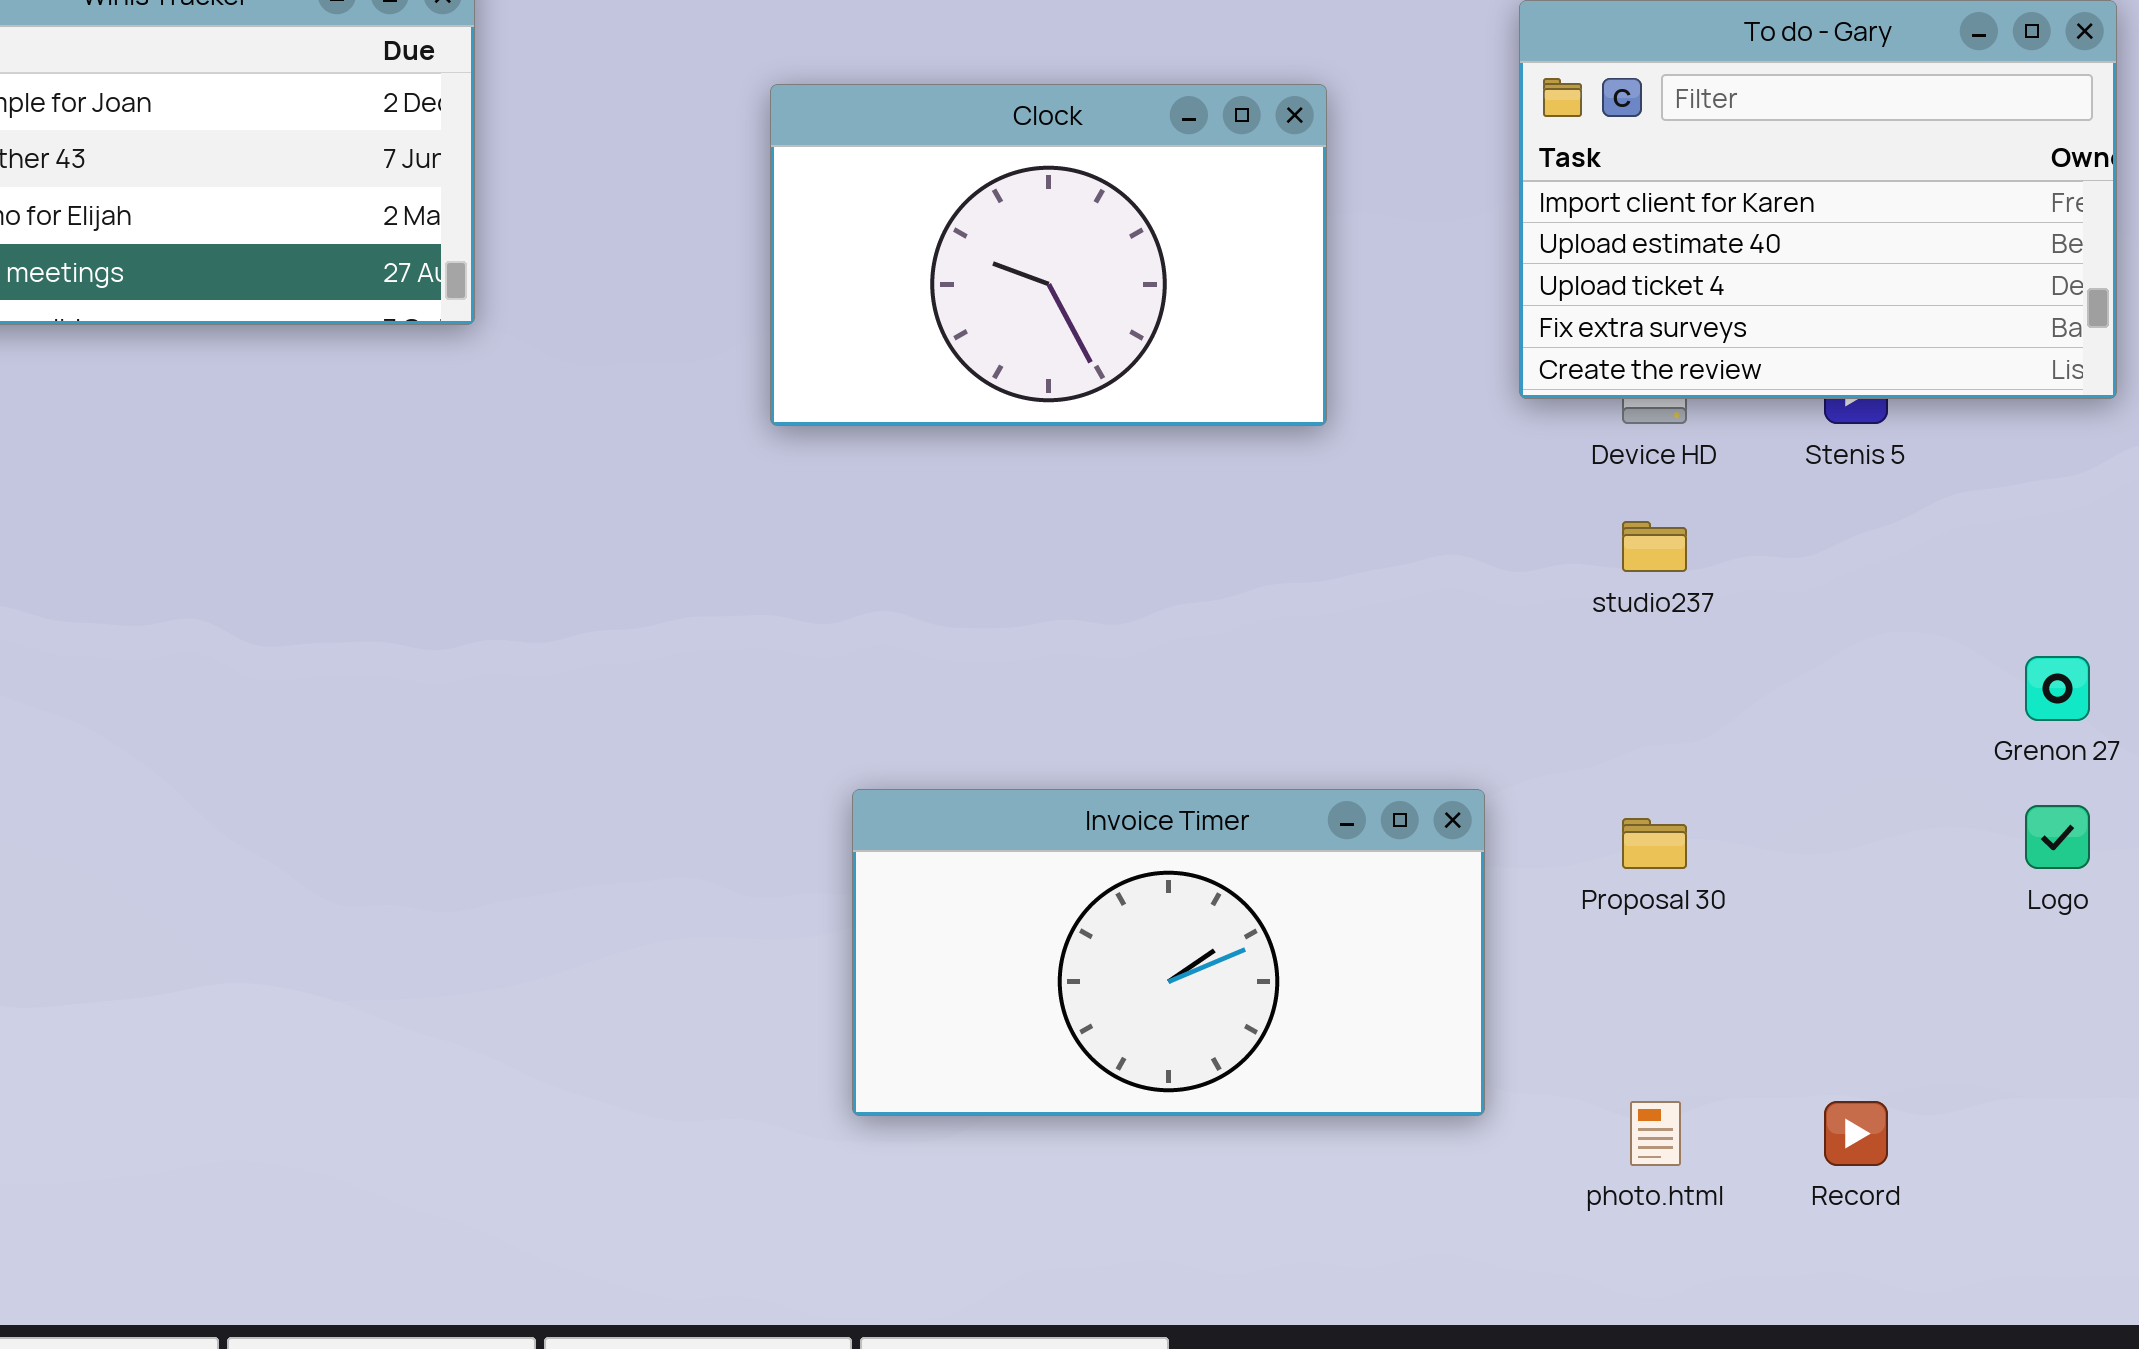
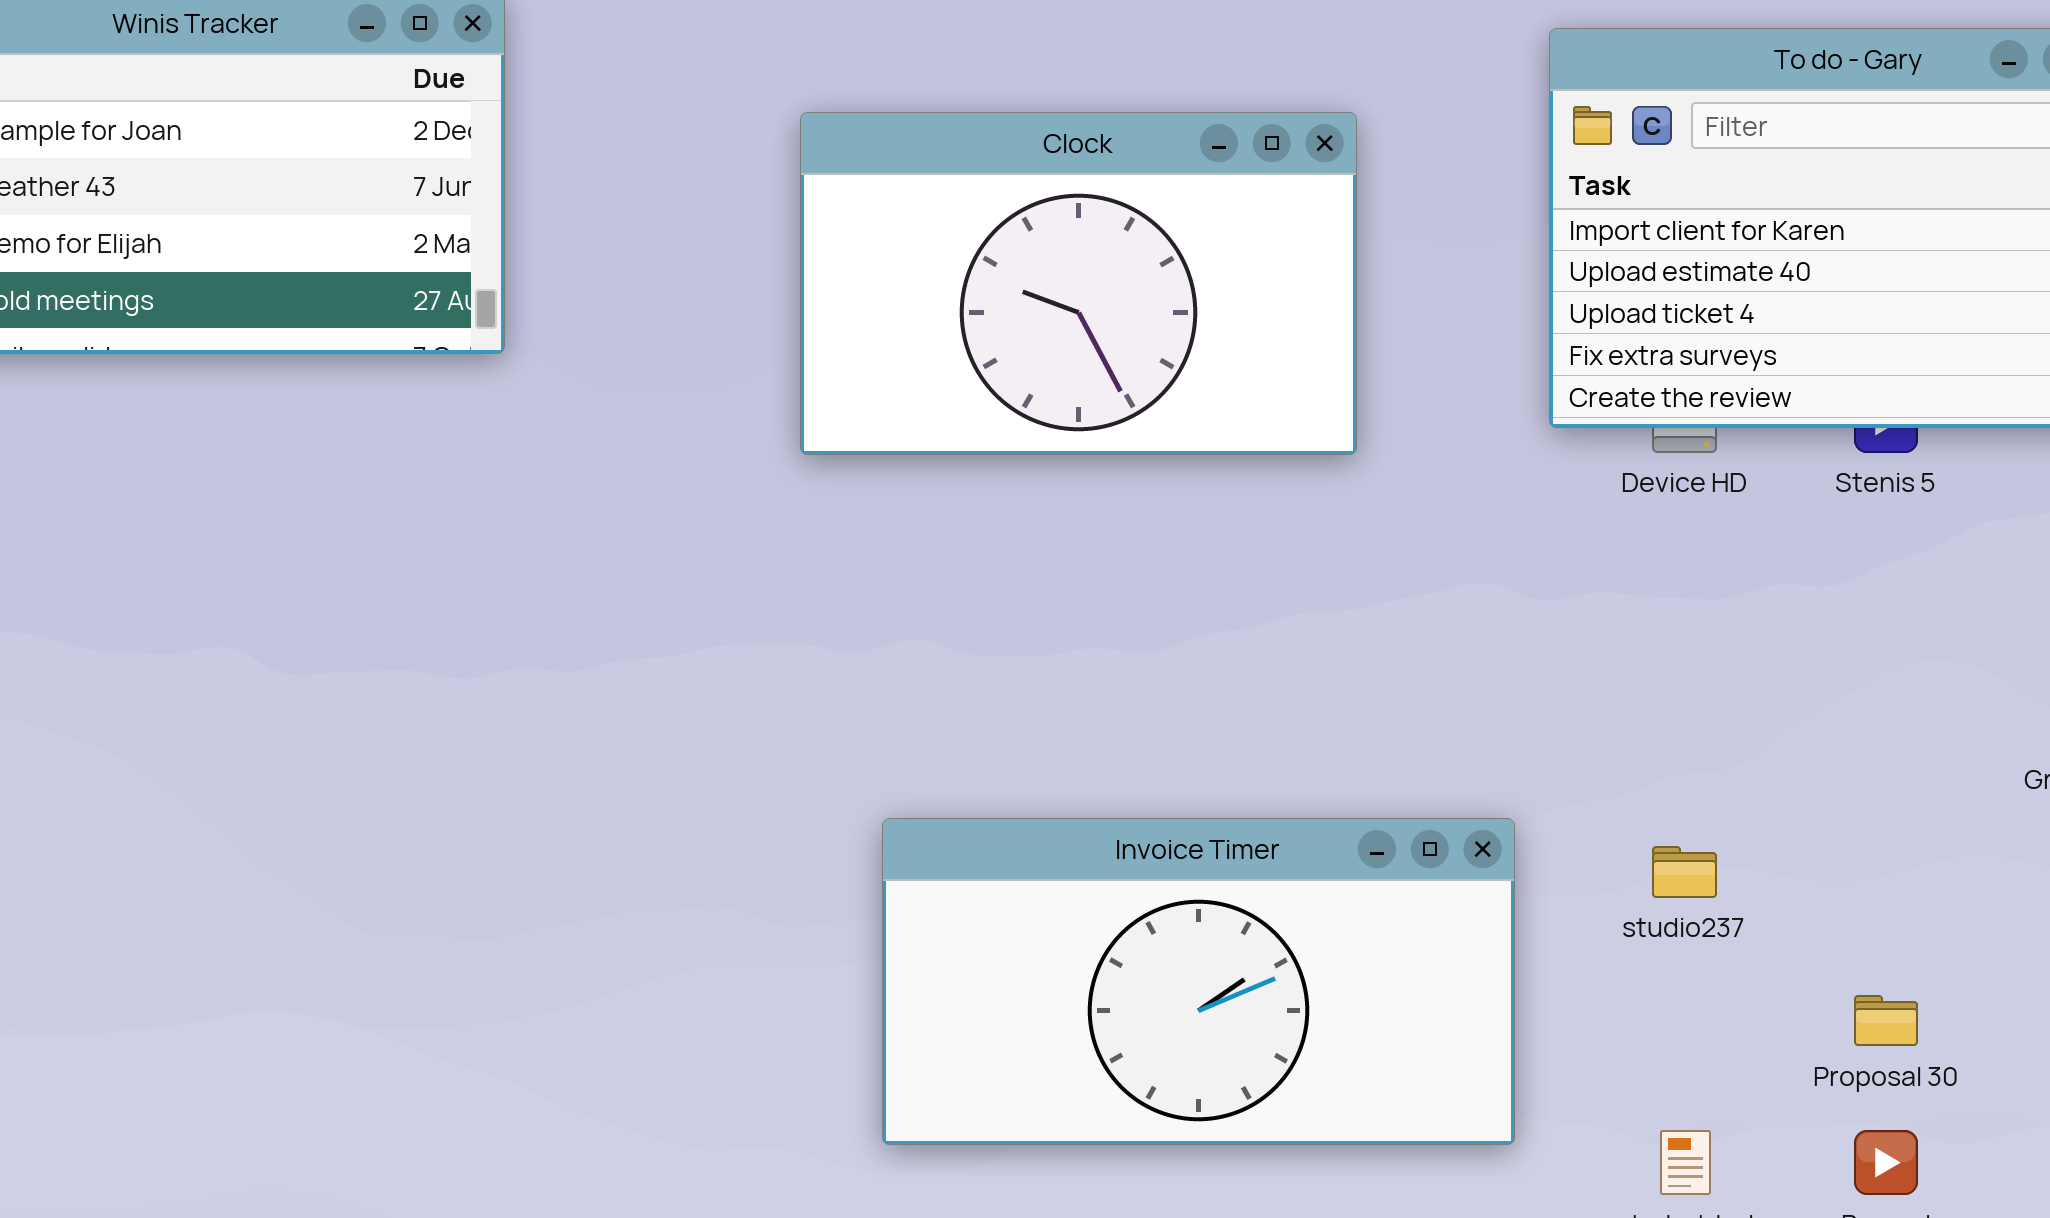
studio237: [1622,521,1687,572] -> [1652,846,1717,898], moved
Proposal 30: [1622,818,1687,869] -> [1854,995,1918,1046], moved

